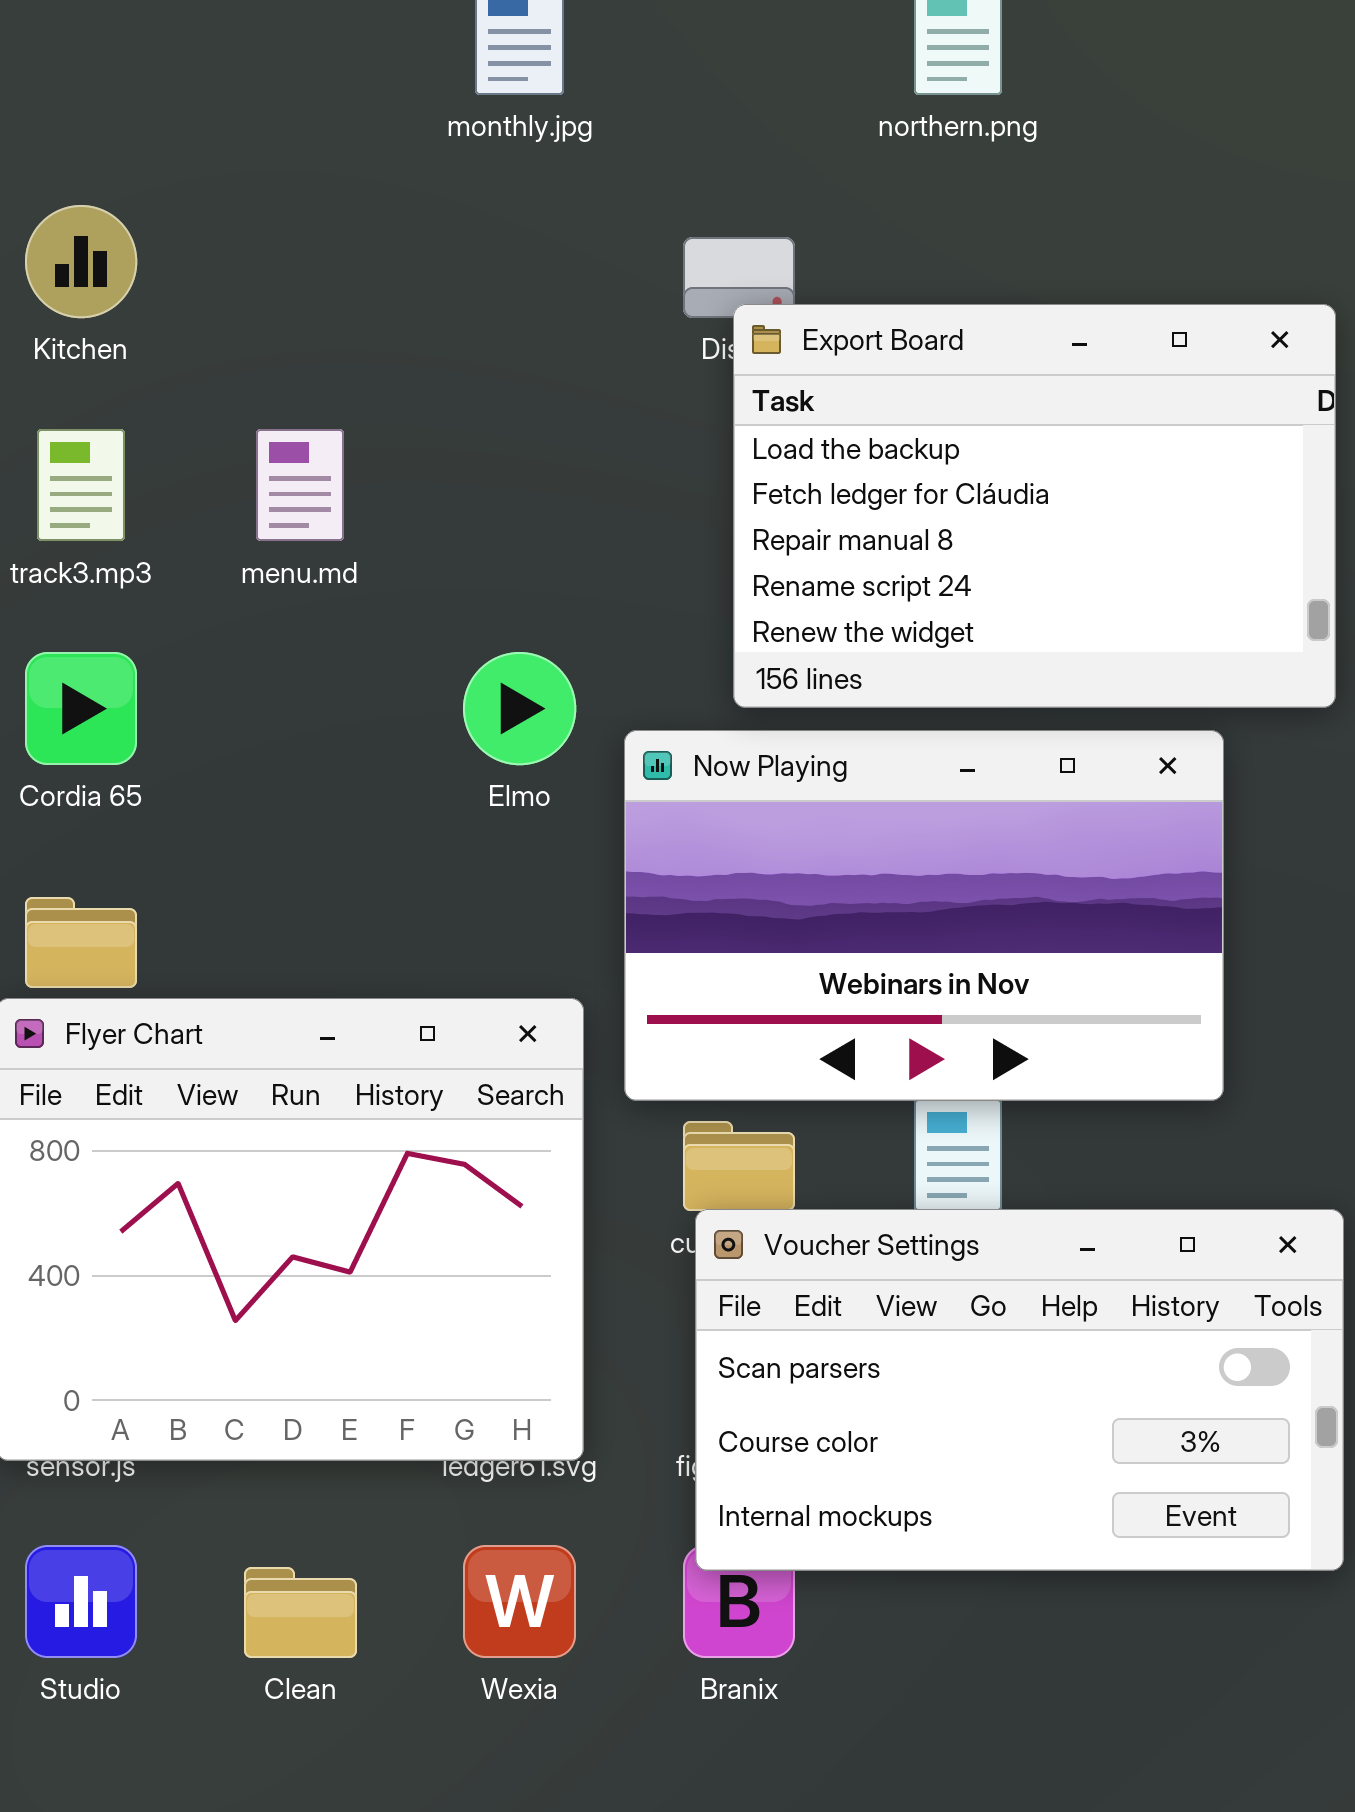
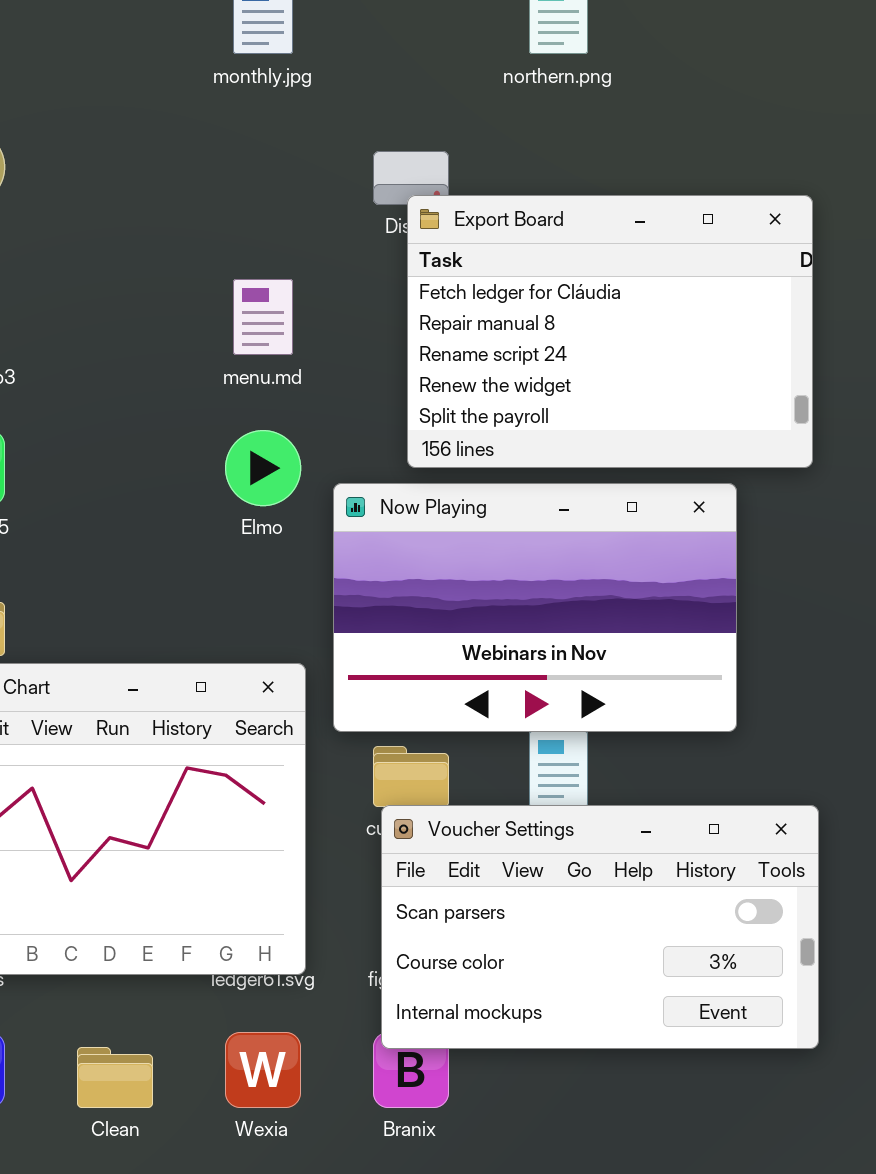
Export Board: [733,304,1336,708] -> [407,195,813,468], scrolled down 1 row
menu.md: [256,429,344,541] -> [233,279,293,355], moved

